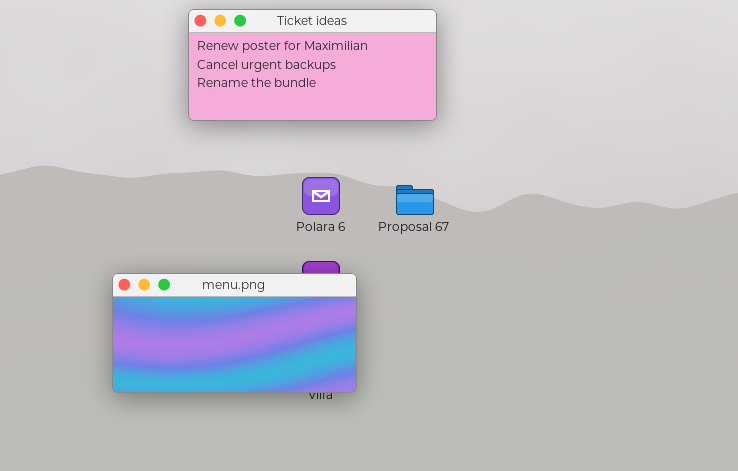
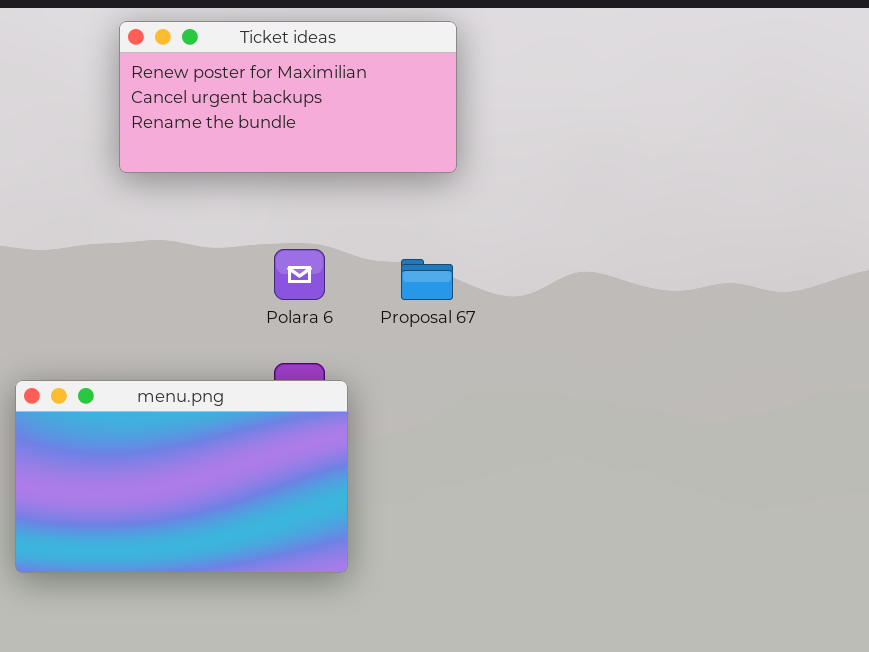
menu.png: [112,273,357,393] -> [15,380,348,573], resized

